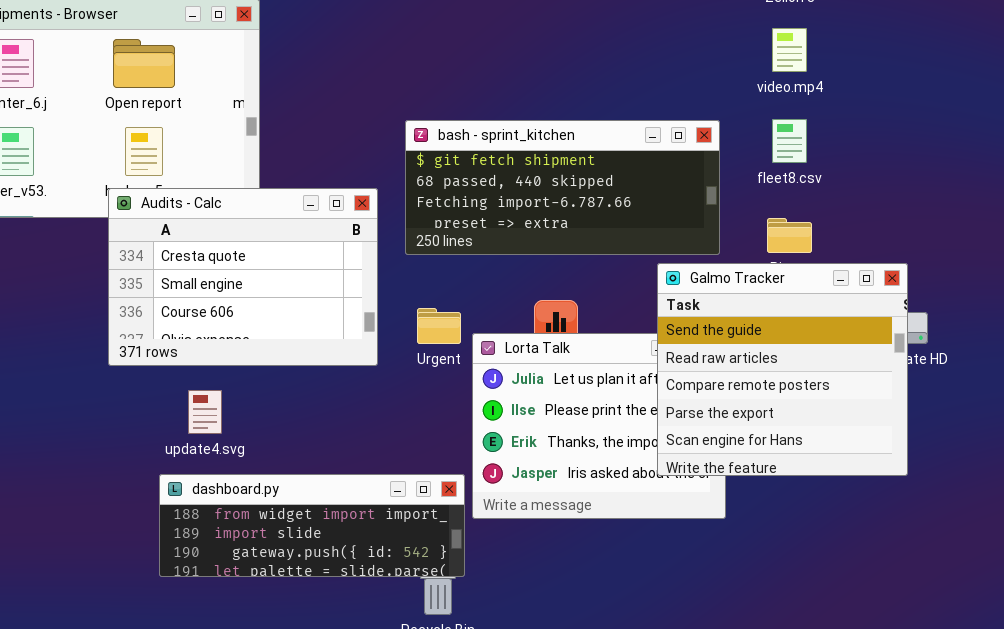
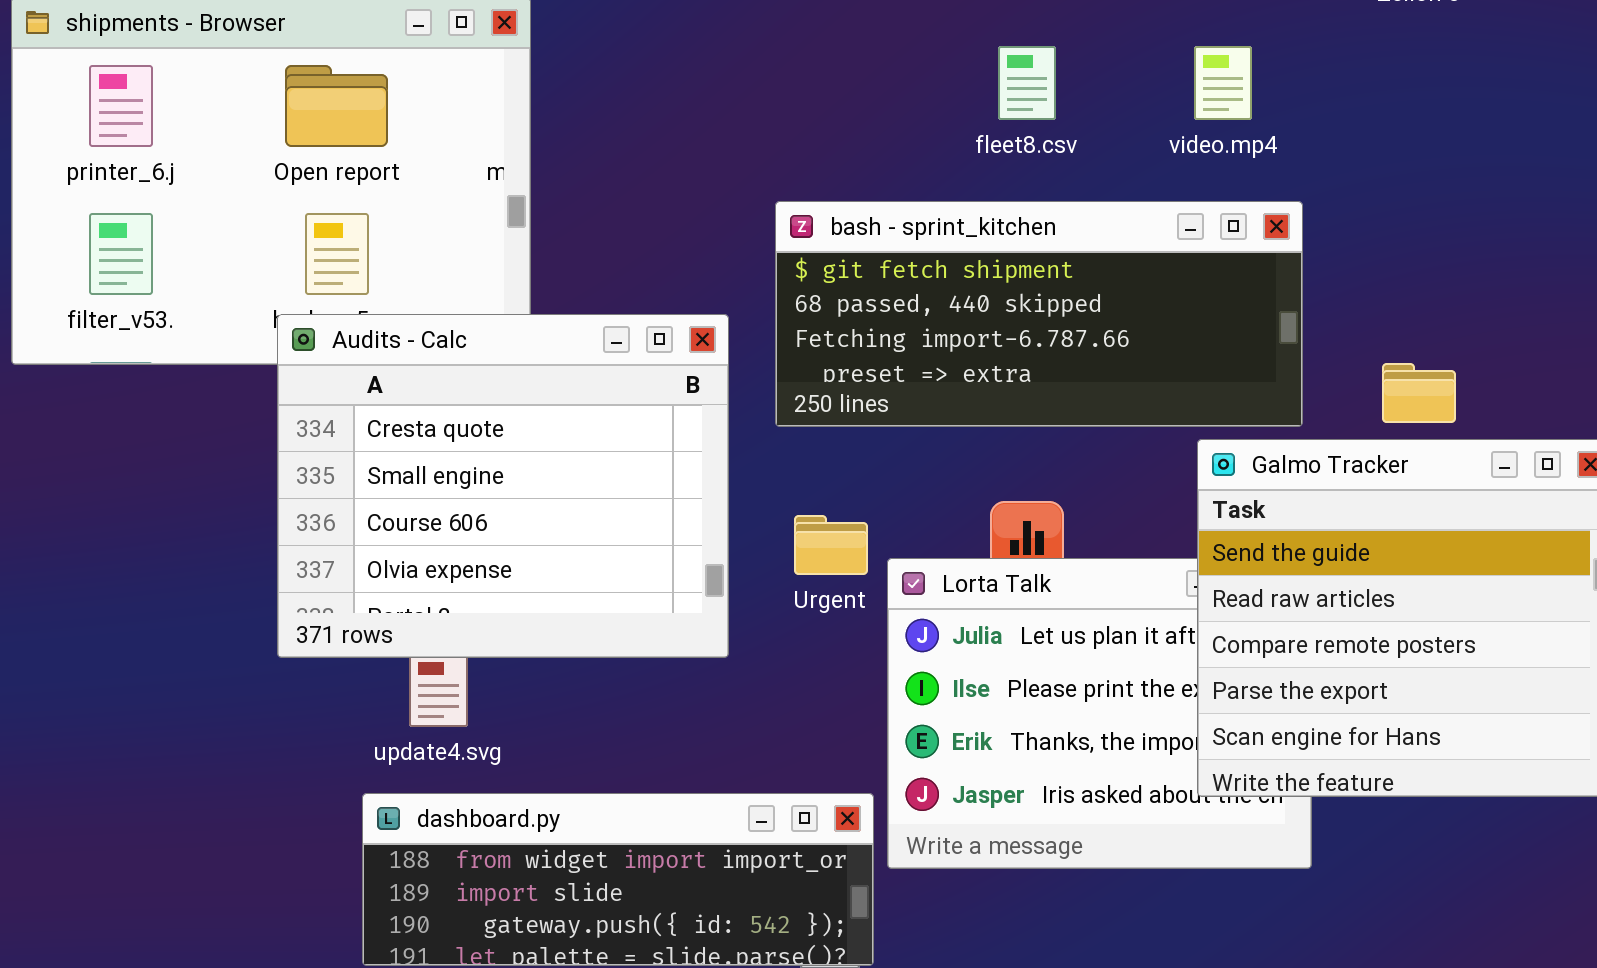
video.mp4: [772,28,807,72] -> [1194,46,1252,120], moved
fleet8.csv: [772,119,807,163] -> [998,46,1056,120], moved
Audits - Calc: [108,188,378,366] -> [277,314,729,658], resized

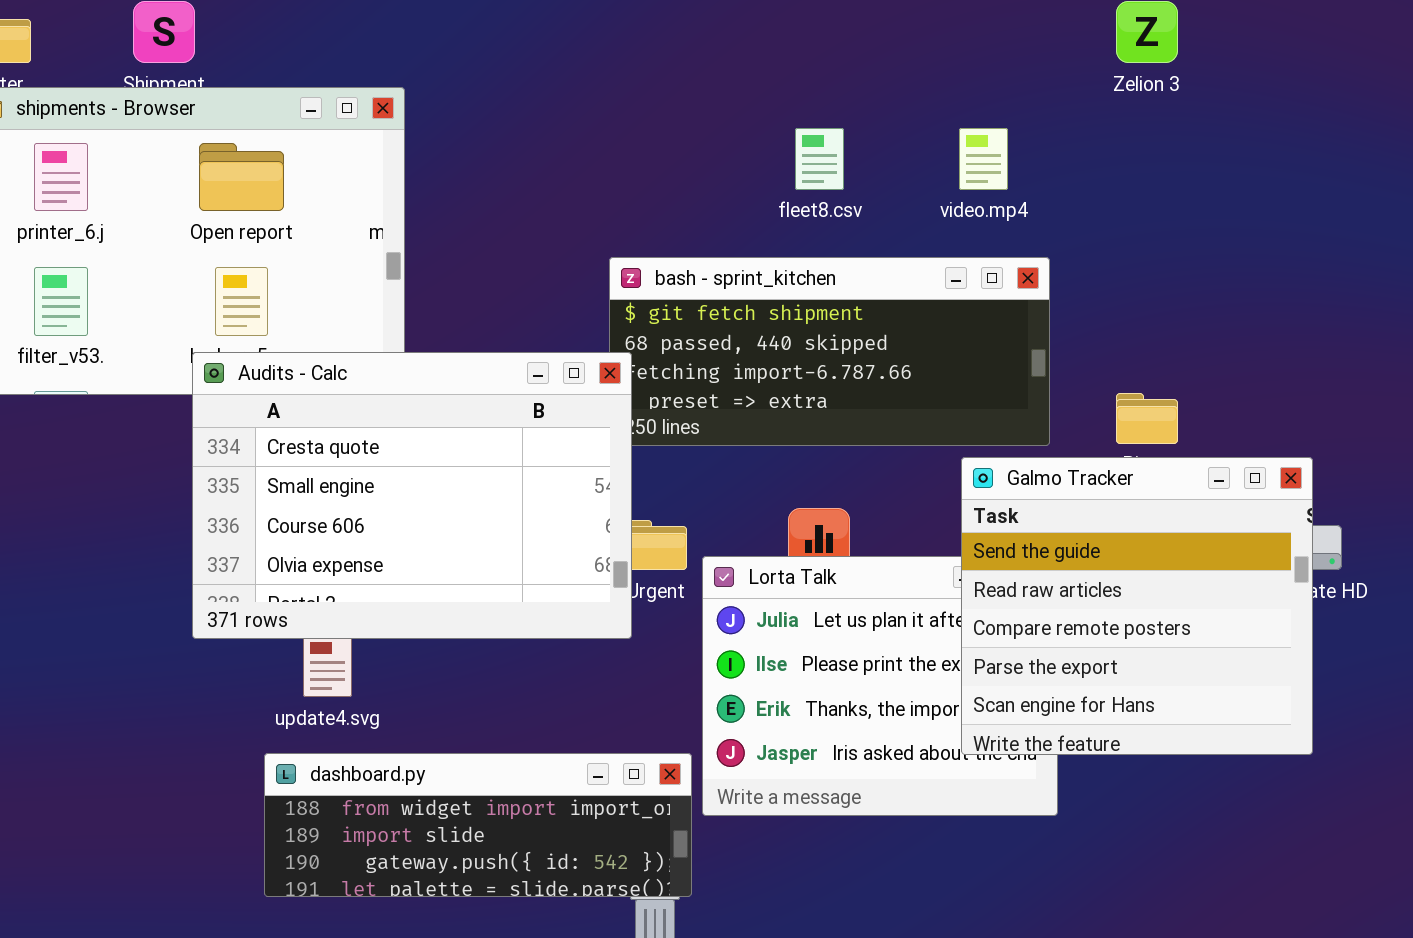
Audits - Calc: [277,314,729,658] -> [192,352,632,639], resized

